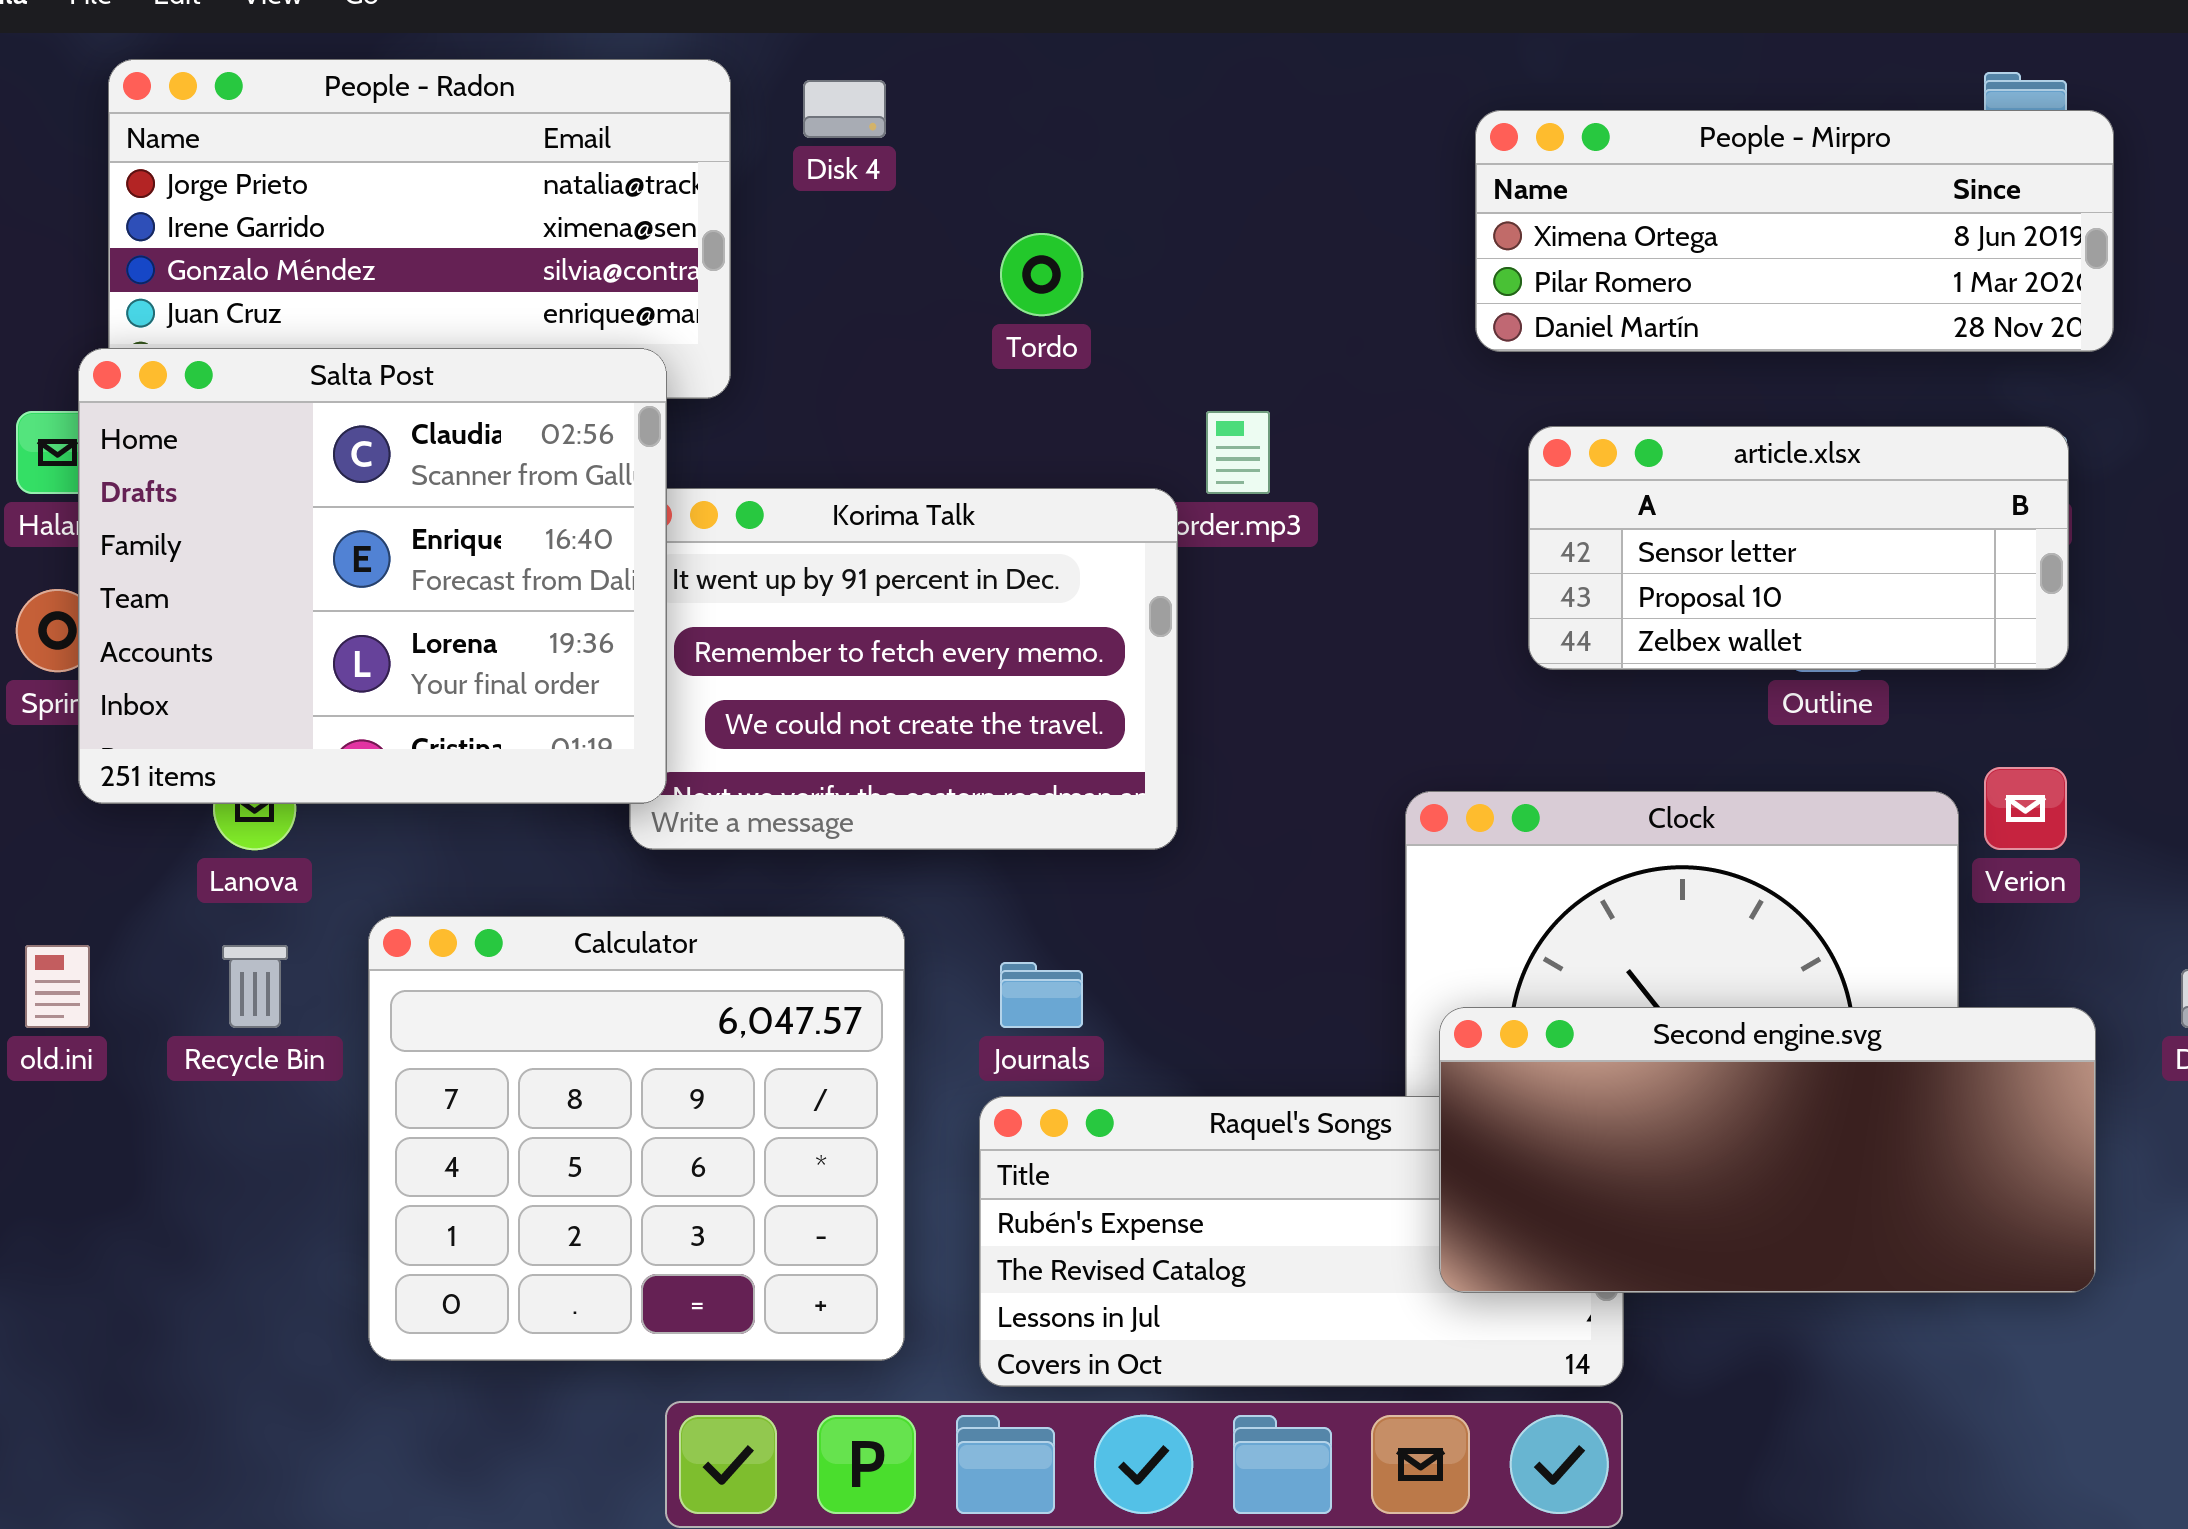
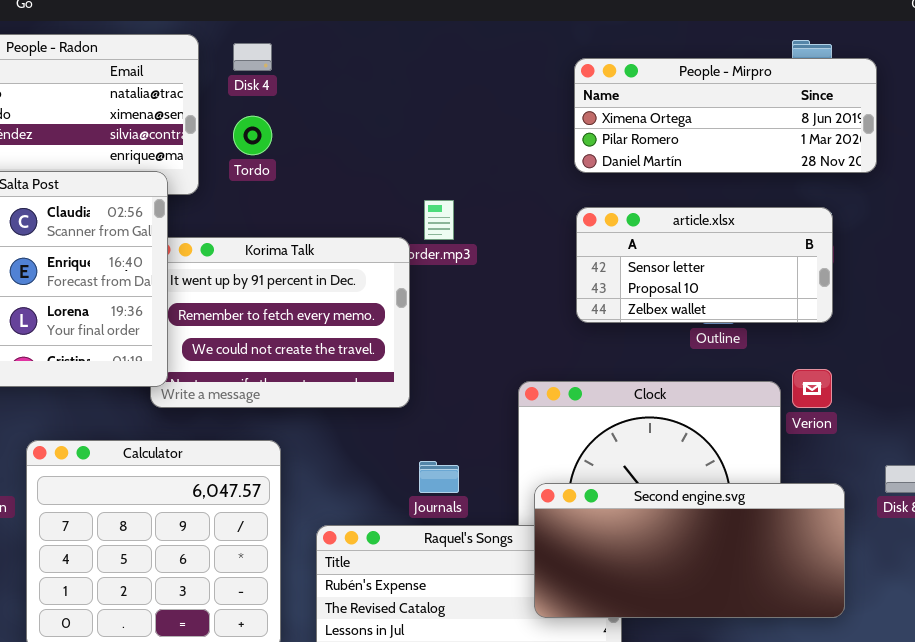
People - Mirpro: [1475,110,2114,352] -> [574,58,877,173], moved
Tordo: [1000,233,1083,316] -> [233,116,272,155], moved
Journals: [1000,962,1083,1028] -> [419,461,459,493], moved

